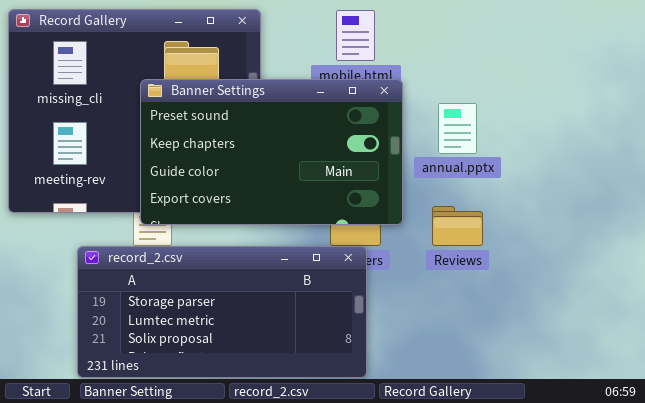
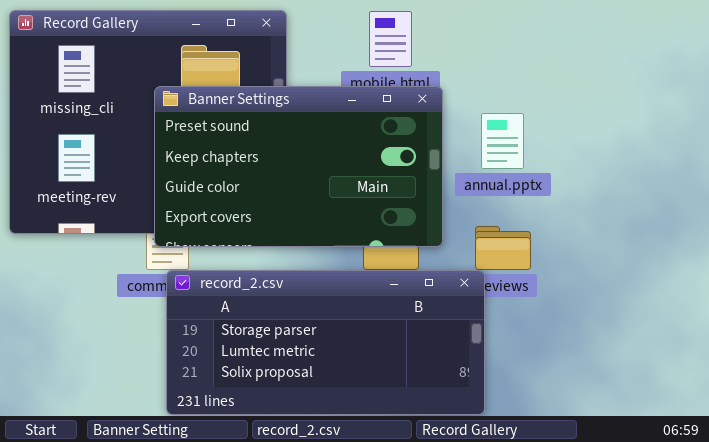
record_2.csv: [77,246,367,378] -> [166,270,485,415], moved

